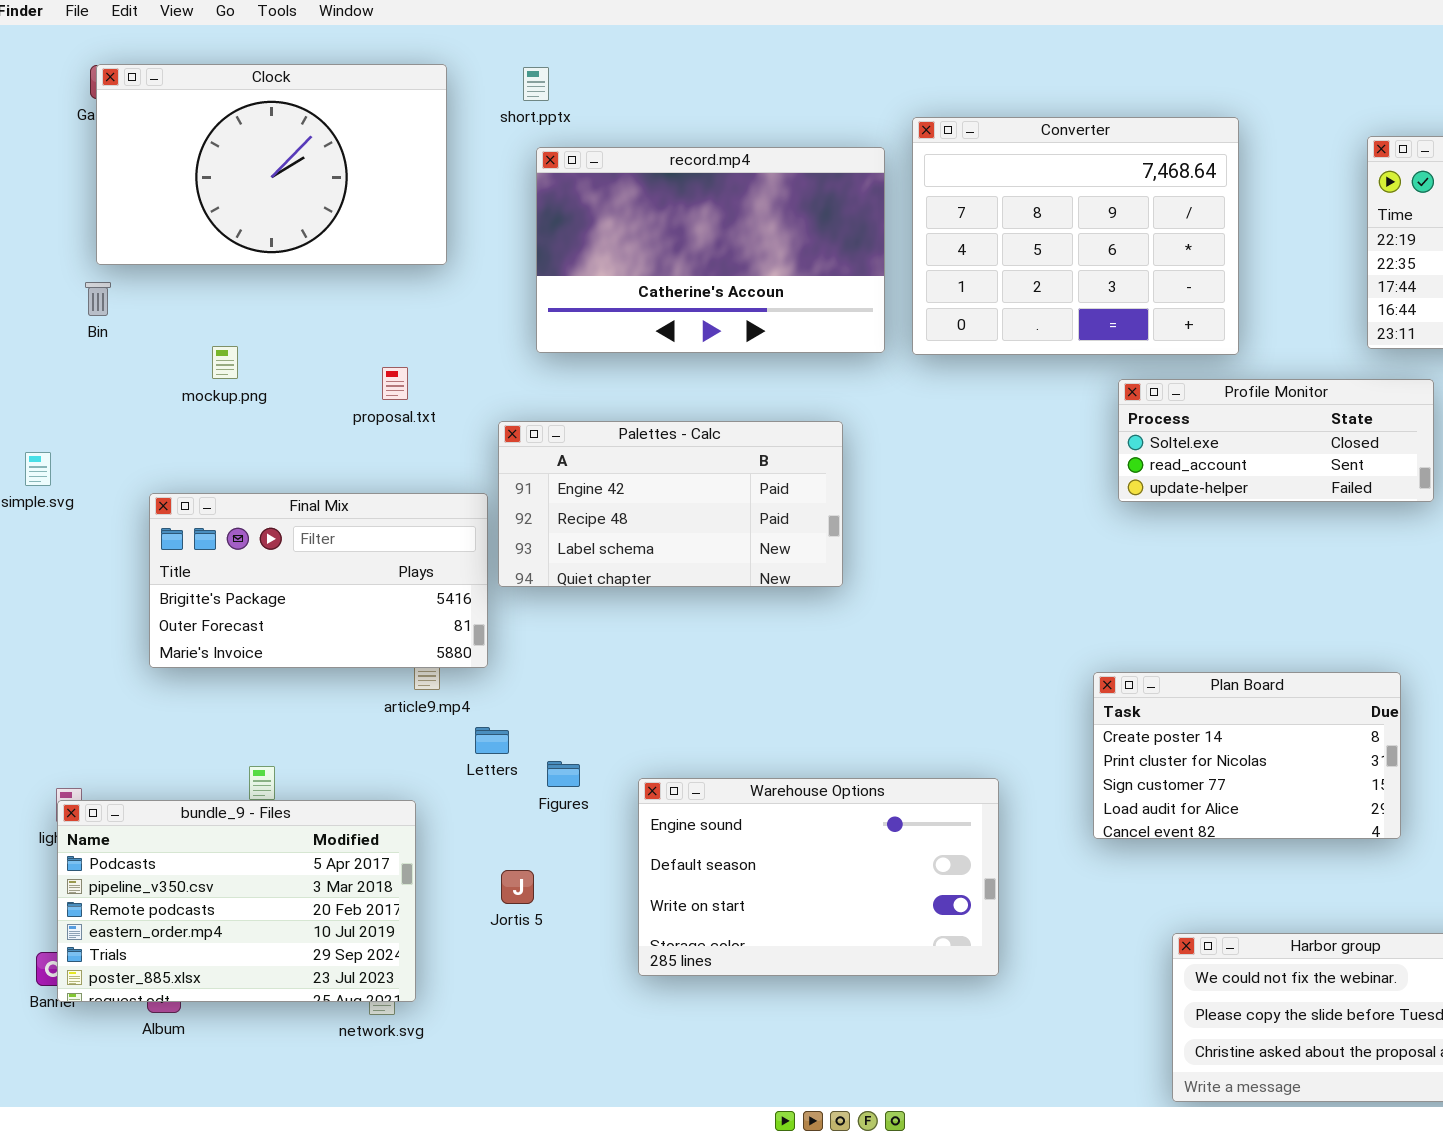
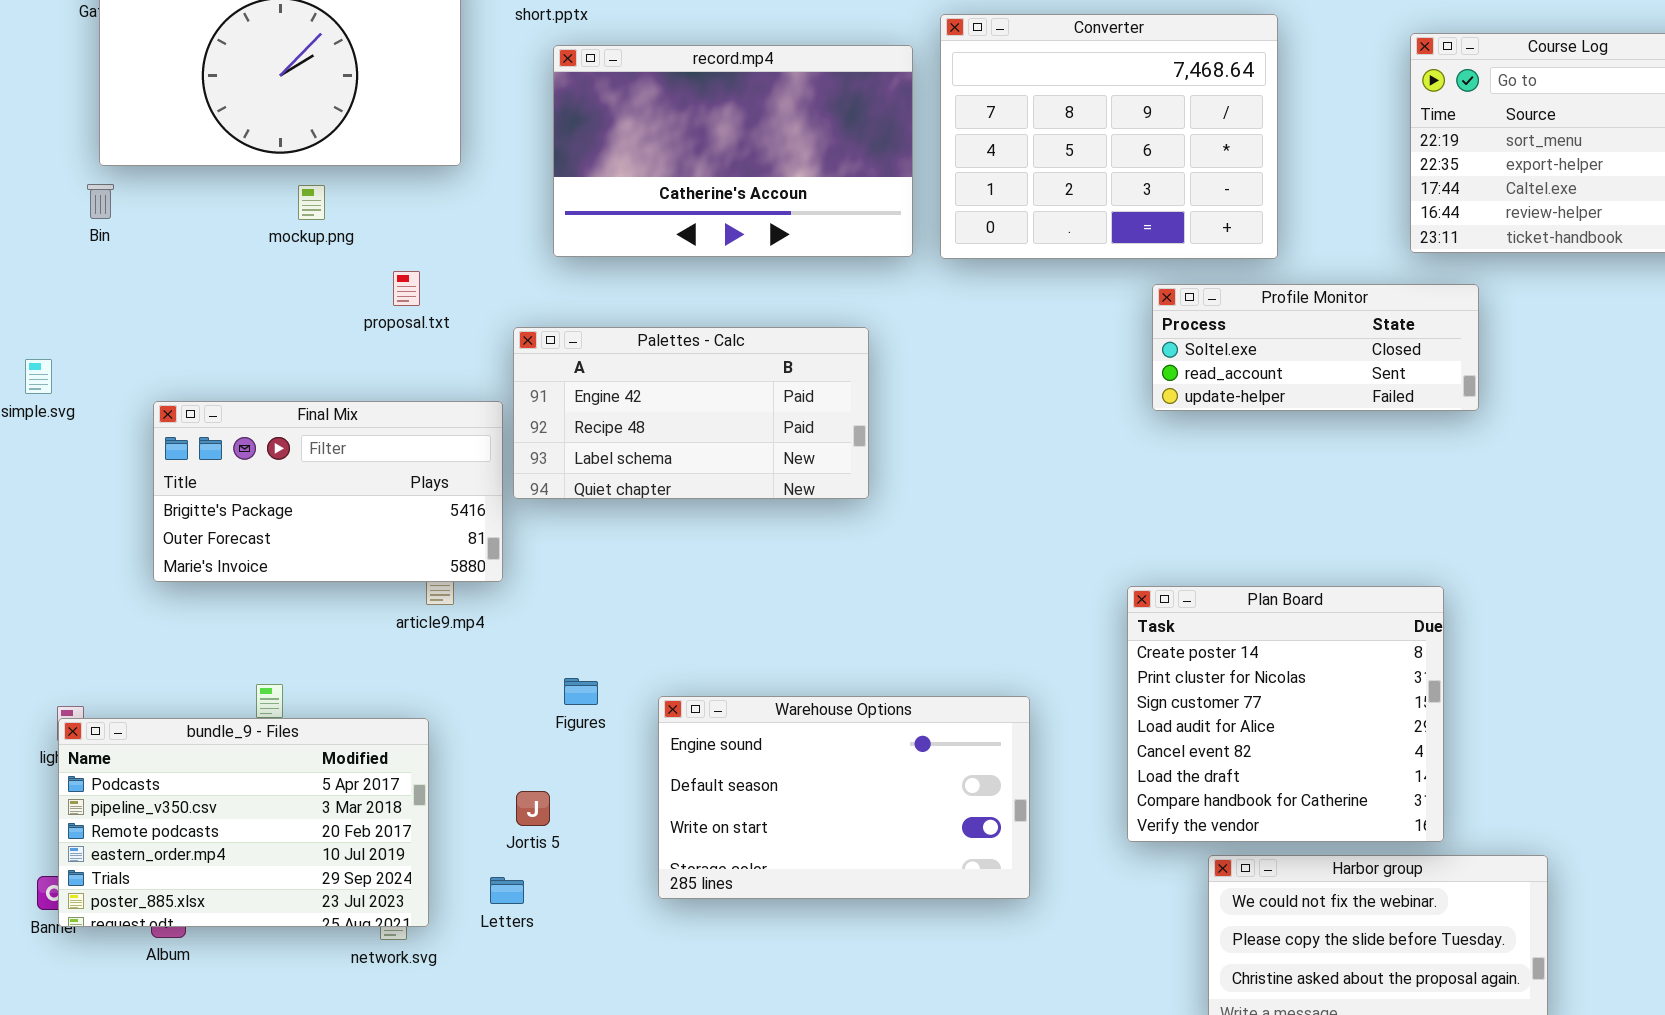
mockup.png: [212,346,238,379] -> [298,185,325,220], moved
Plan Board: [1093,672,1401,839] -> [1127,586,1444,842], resized
Letters: [475,727,509,754] -> [490,877,524,904], moved

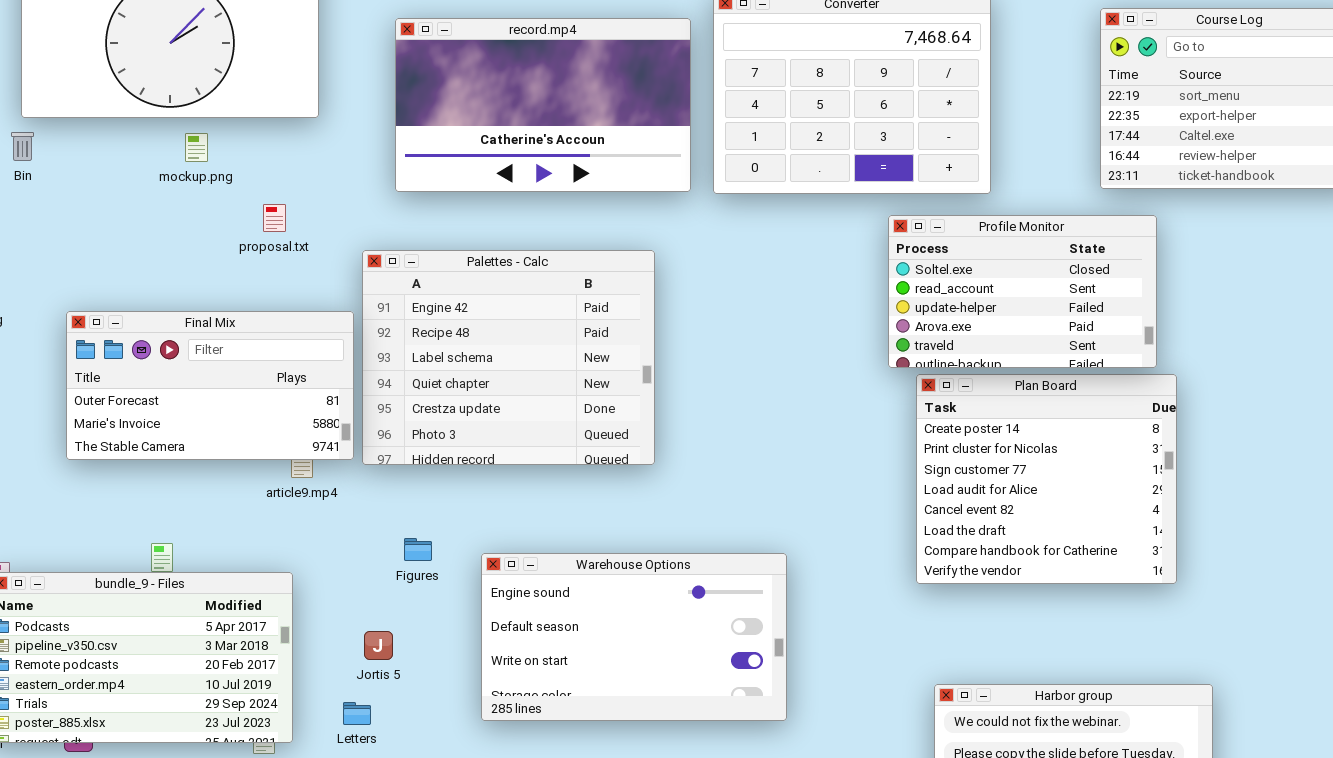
Profile Monitor: [1152,284,1479,411] -> [888,215,1157,368], resized
Palettes - Calc: [513,327,869,499] -> [362,250,655,465], resized
Final Mix: [153,401,503,582] -> [66,311,354,460], scrolled down 1 row
Plan Board: [1127,586,1444,842] -> [916,374,1177,584], moved

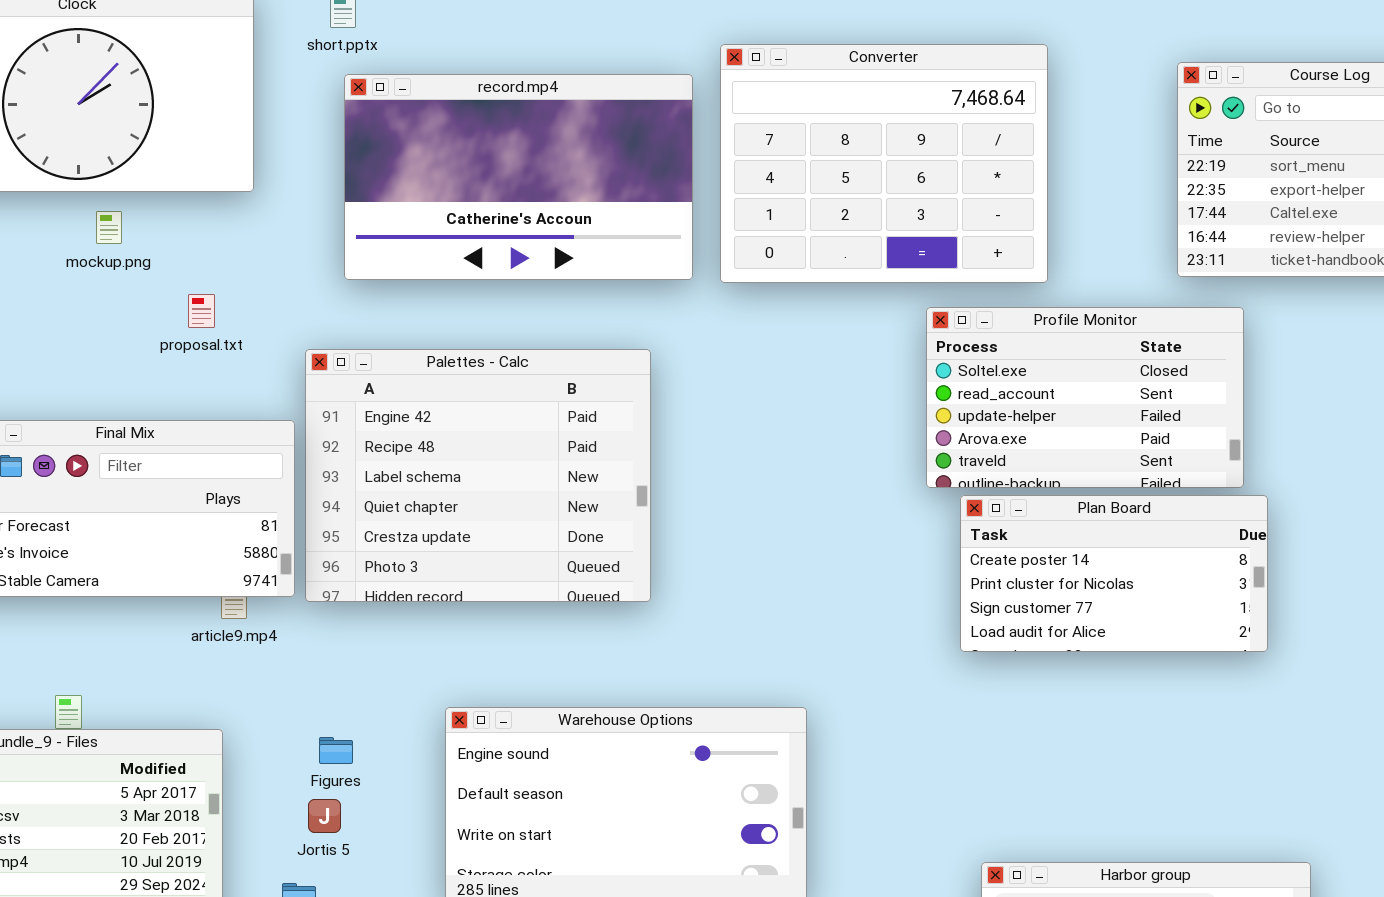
Plan Board: [916,374,1177,584] -> [960,495,1268,652], resized
Figures: [404,538,432,561] -> [319,737,353,764], moved

